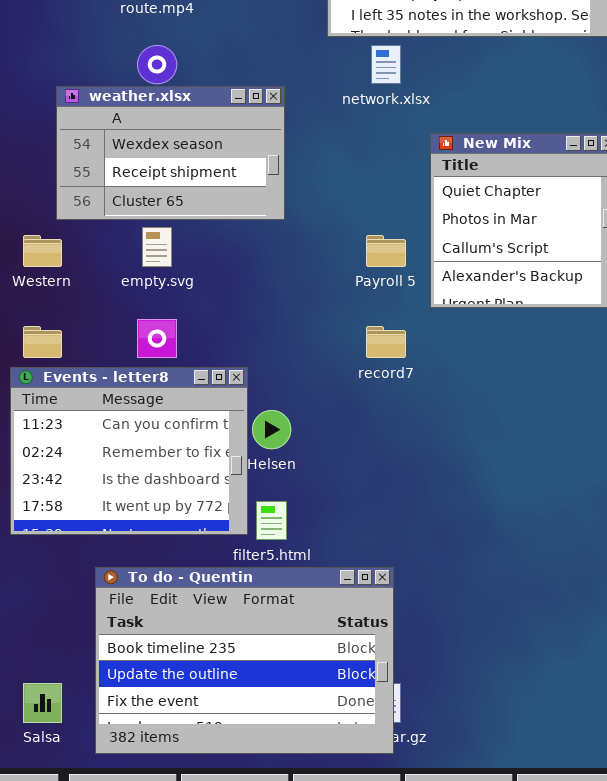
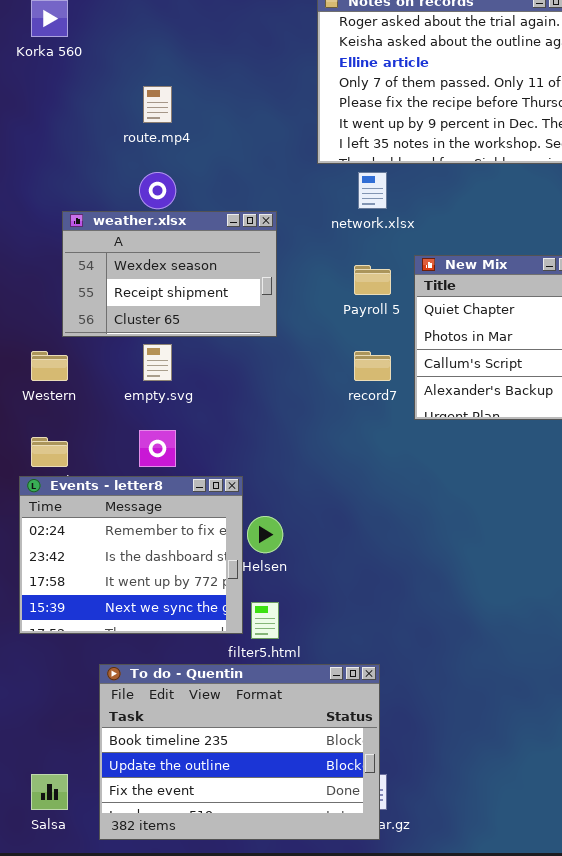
Payroll 5: [366,235,406,267] -> [354,265,391,295], moved
record7: [366,326,406,358] -> [354,351,391,381], moved
Events - letter8: [10,367,248,535] -> [19,476,243,634], scrolled down 1 row

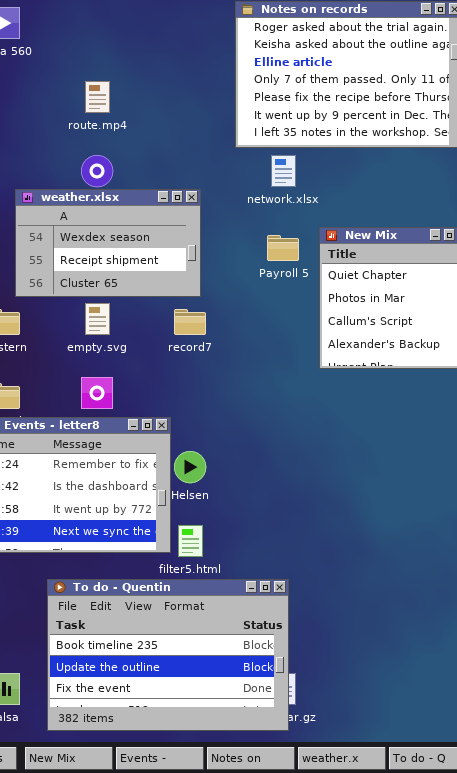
record7: [354,351,391,381] -> [174,309,206,335], moved

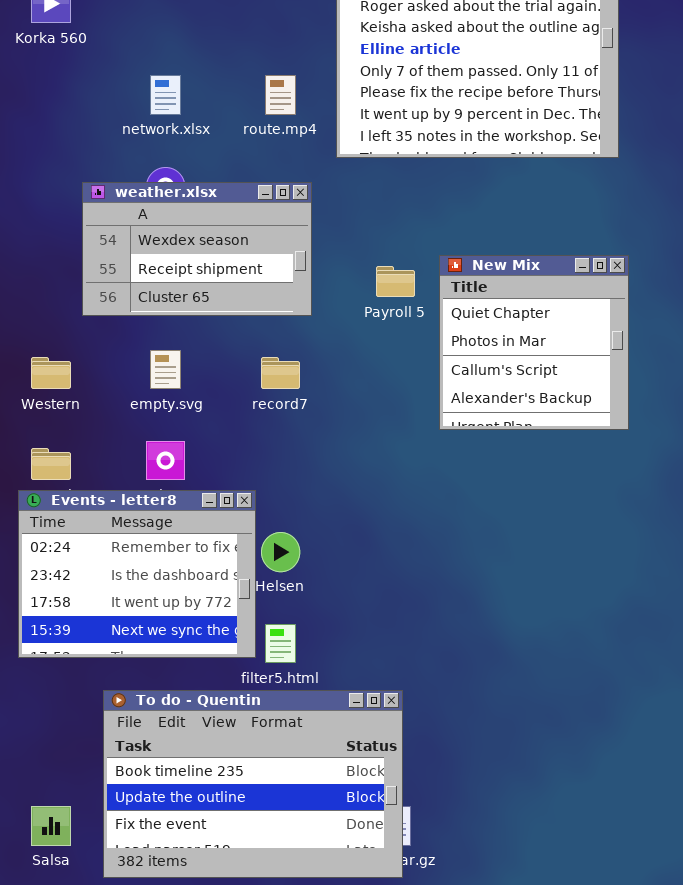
route.mp4: [85,81,110,113] -> [265,75,296,115], moved
network.xlsx: [271,155,296,187] -> [150,75,181,115], moved
weather.xlsx: [15,189,201,297] -> [82,182,312,316], moved

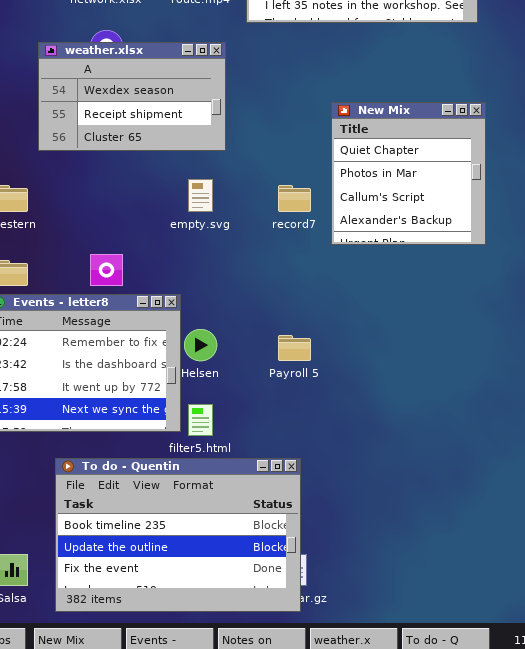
Payroll 5: [376,266,415,297] -> [278,335,311,361], moved
empty.svg: [150,350,181,389] -> [188,179,213,212], moved
record7: [261,357,300,389] -> [278,185,311,212], moved

